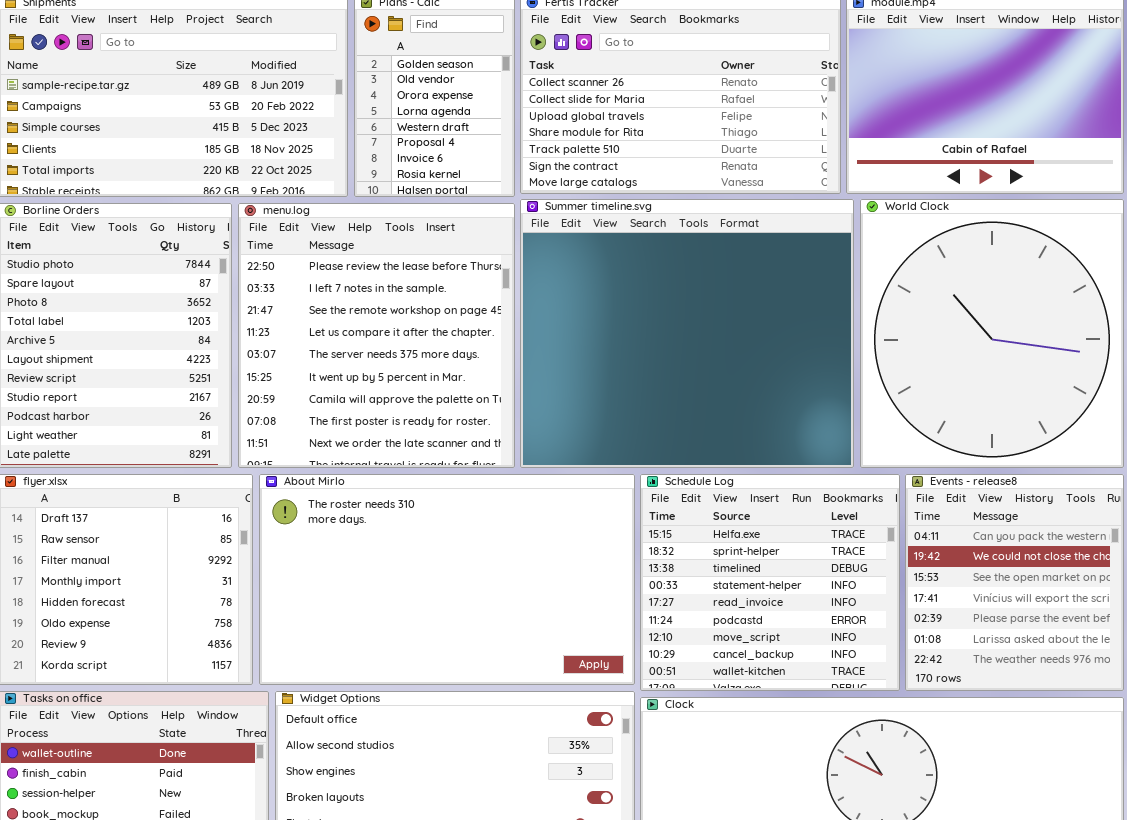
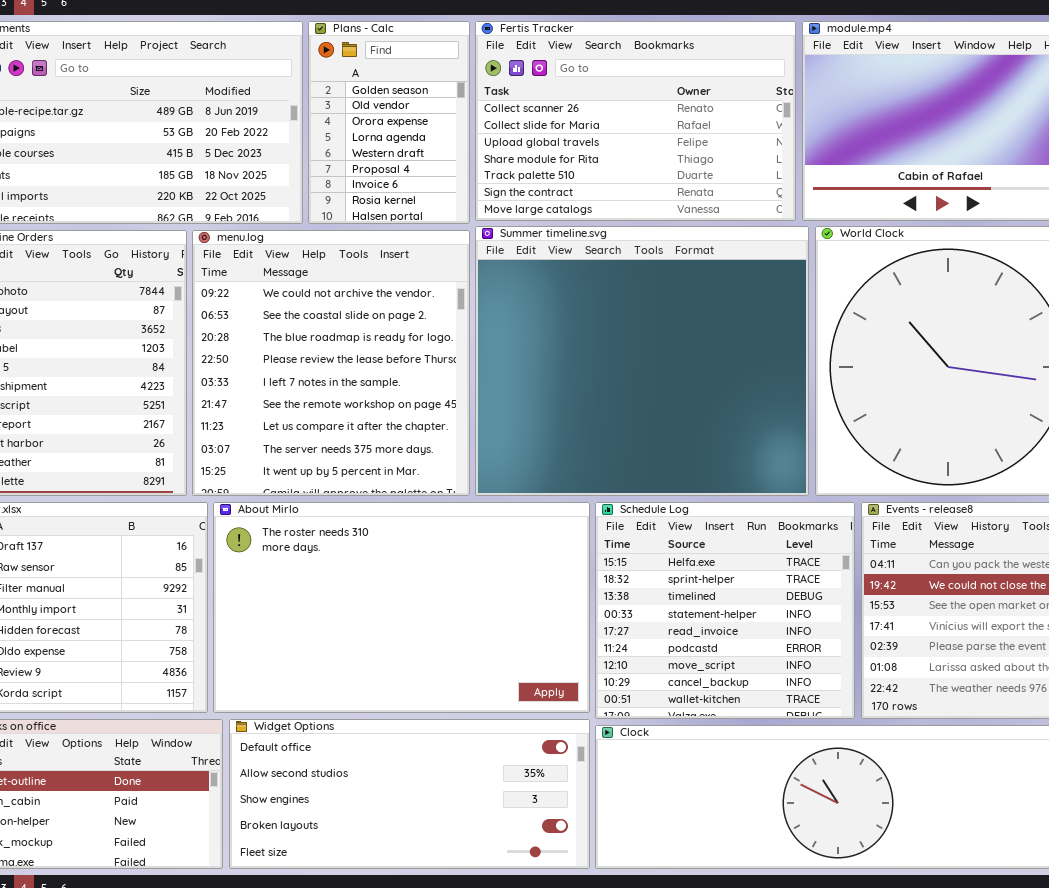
menu.log: [238,203,515,468] -> [192,230,470,496], scrolled up 3 rows

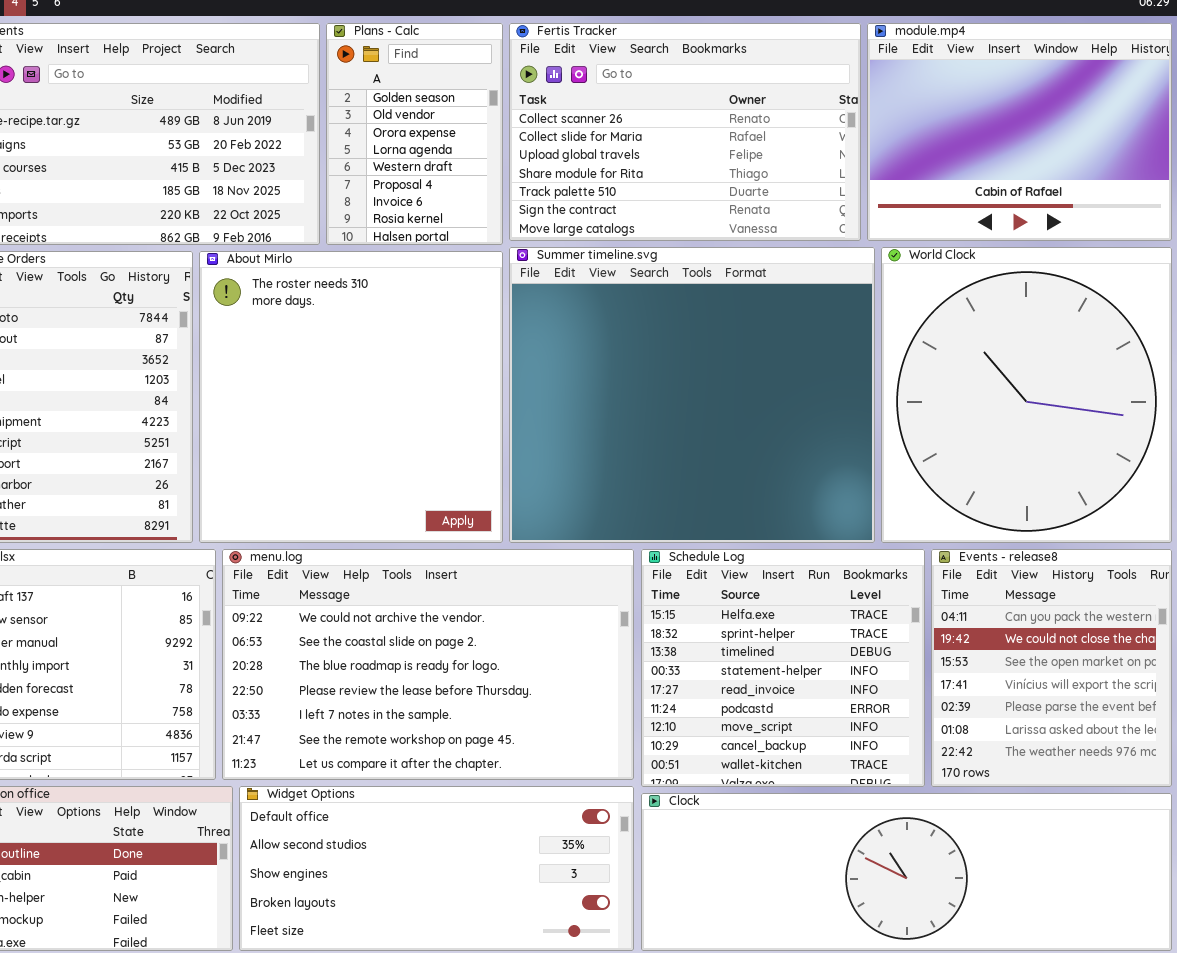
menu.log: [192,230,470,496] -> [222,549,634,780], moved, resized
About Mirlo: [213,502,590,713] -> [199,251,503,543], moved, resized

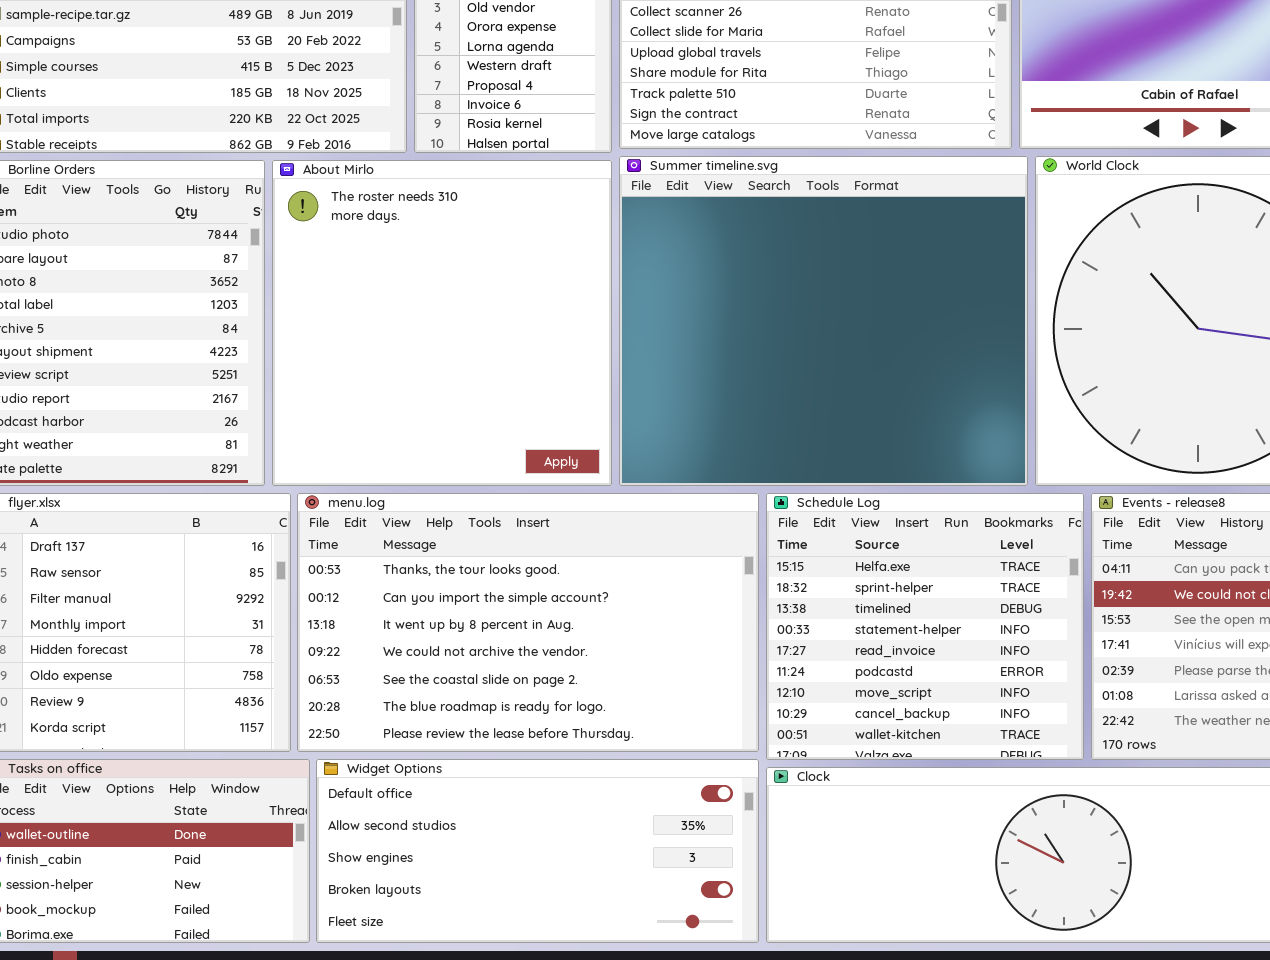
menu.log: [222,549,634,780] -> [297,493,759,752], scrolled up 3 rows

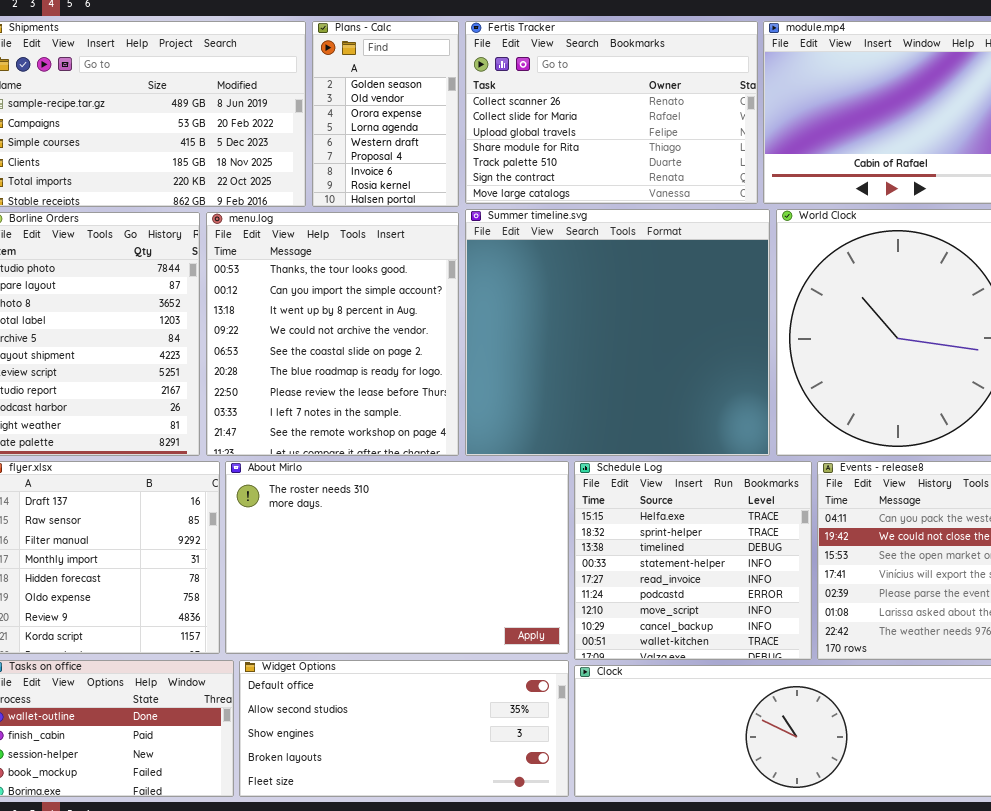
About Mirlo: [272,160,612,486] -> [225,461,569,654], moved, resized
menu.log: [297,493,759,752] -> [206,212,459,456], moved, resized

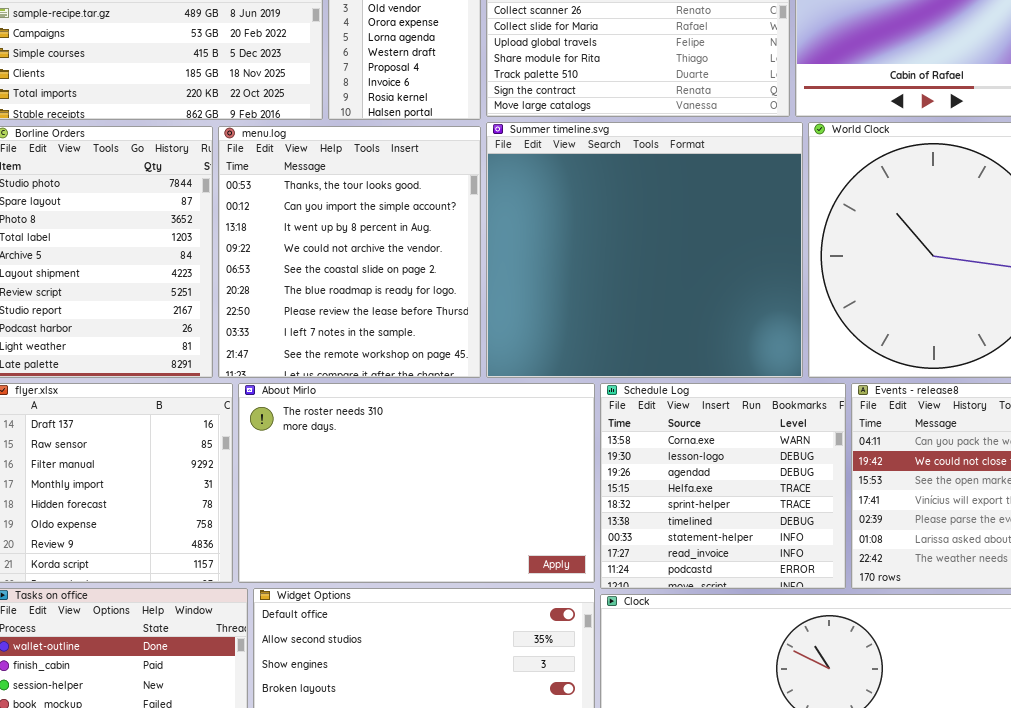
Schedule Log: [574,461,812,660] -> [600,383,846,589], scrolled up 3 rows

